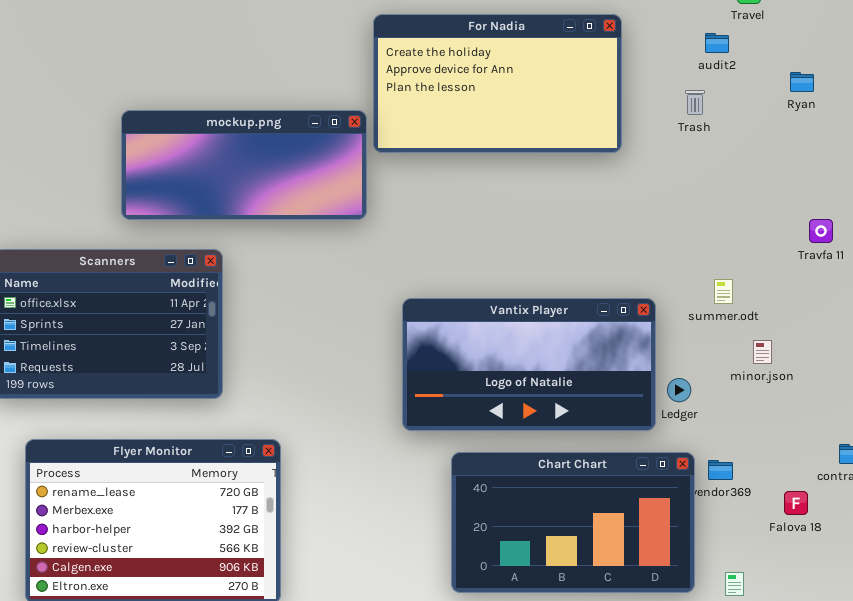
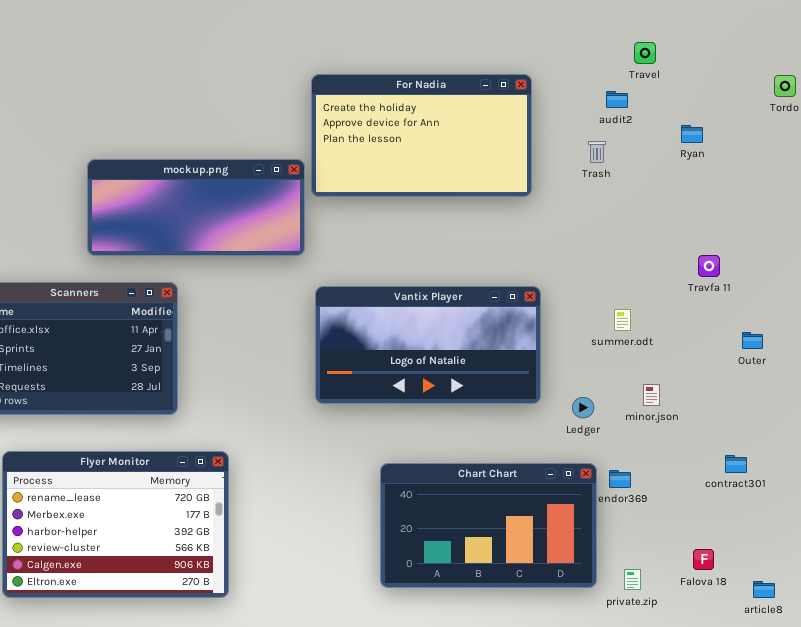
Vantix Player: [402,298,656,431] -> [315,286,541,404], moved
minor.json: [753,340,772,364] -> [643,384,660,406], moved
Falova 18: [784,491,808,515] -> [693,549,714,570], moved

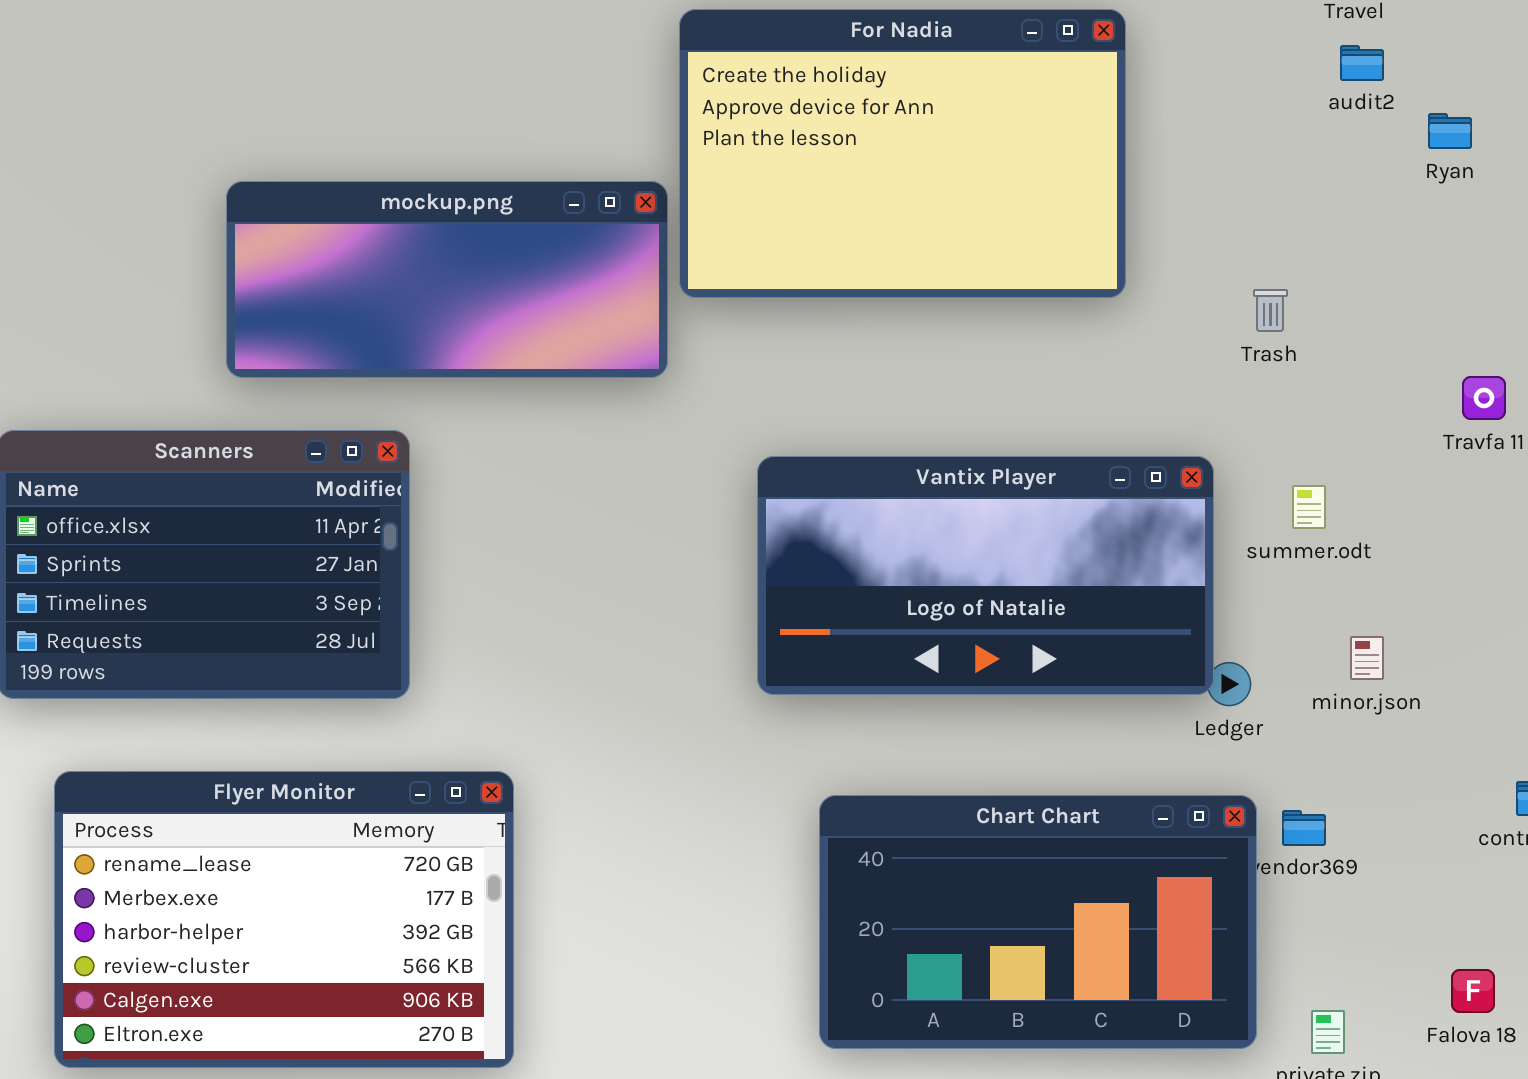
For Nadia: [311,74,532,197] -> [679,9,1126,298], resized
audit2: [606,91,628,108] -> [1340,45,1384,81], moved
Trash: [588,141,606,163] -> [1253,289,1288,332], moved
Vantix Player: [315,286,541,404] -> [757,456,1214,695], moved

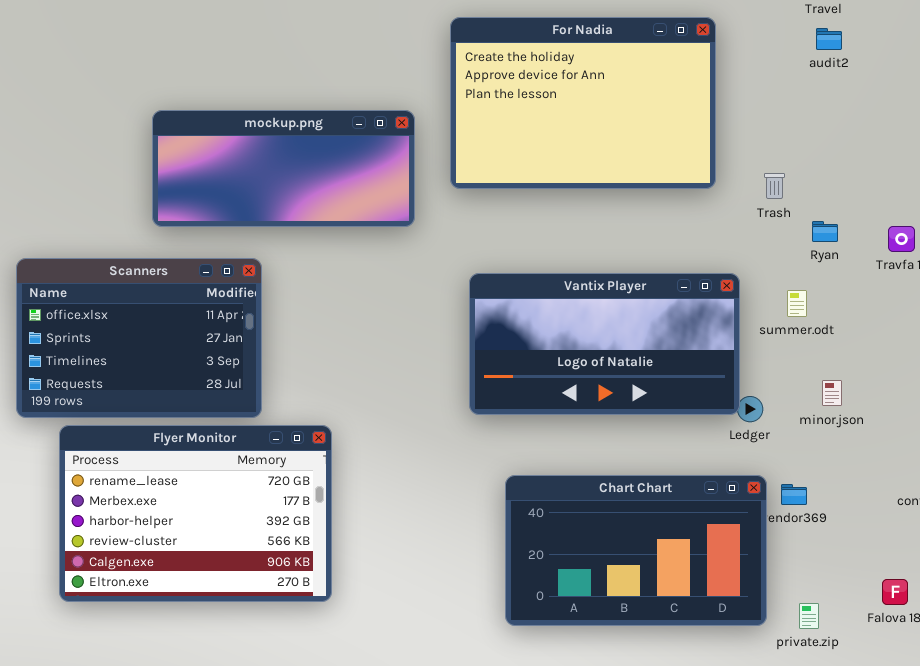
For Nadia: [679,9,1126,298] -> [450,17,716,189], moved
Ryan: [1428,113,1472,149] -> [812,221,838,242], moved
Flyer Monitor: [54,771,514,1068] -> [59,425,332,602], moved

